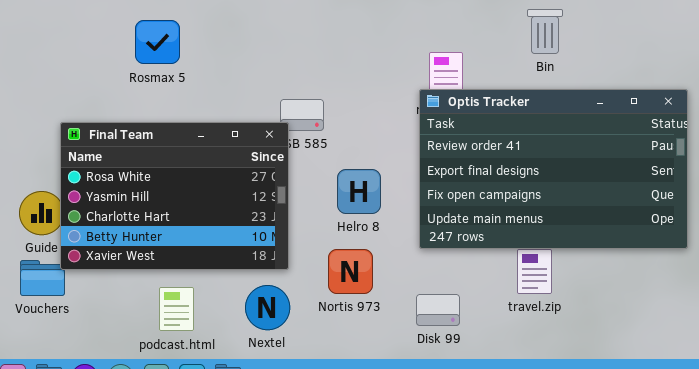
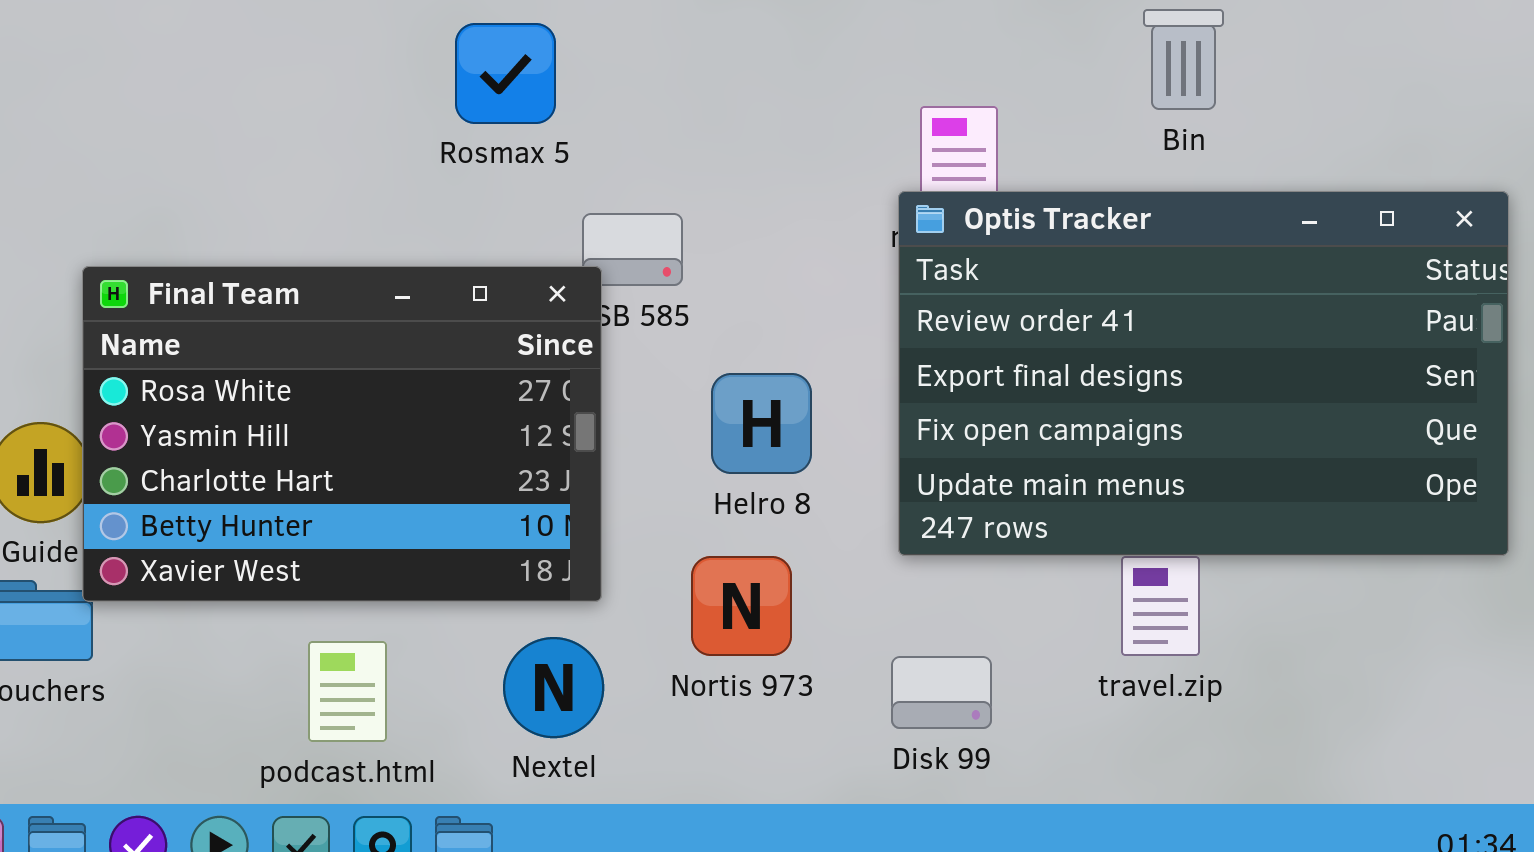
Rosmax 5: [135,20,180,64] -> [455,23,556,124], moved

